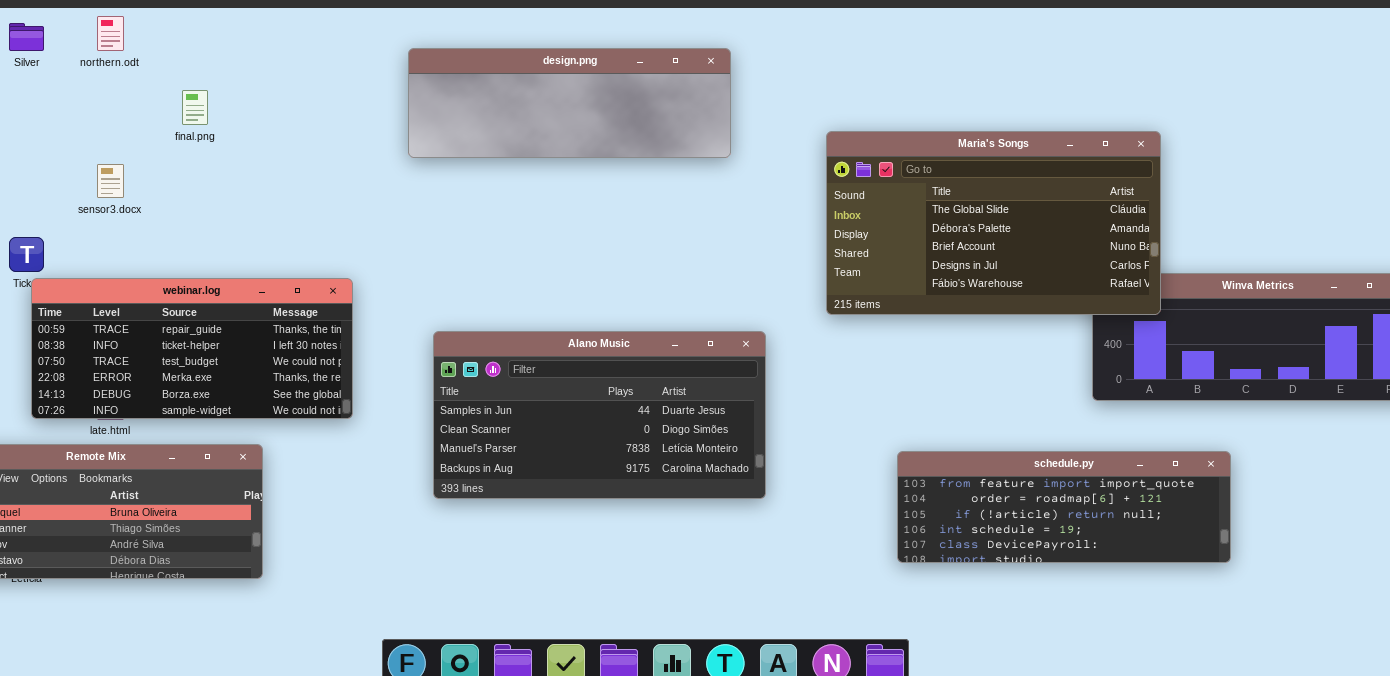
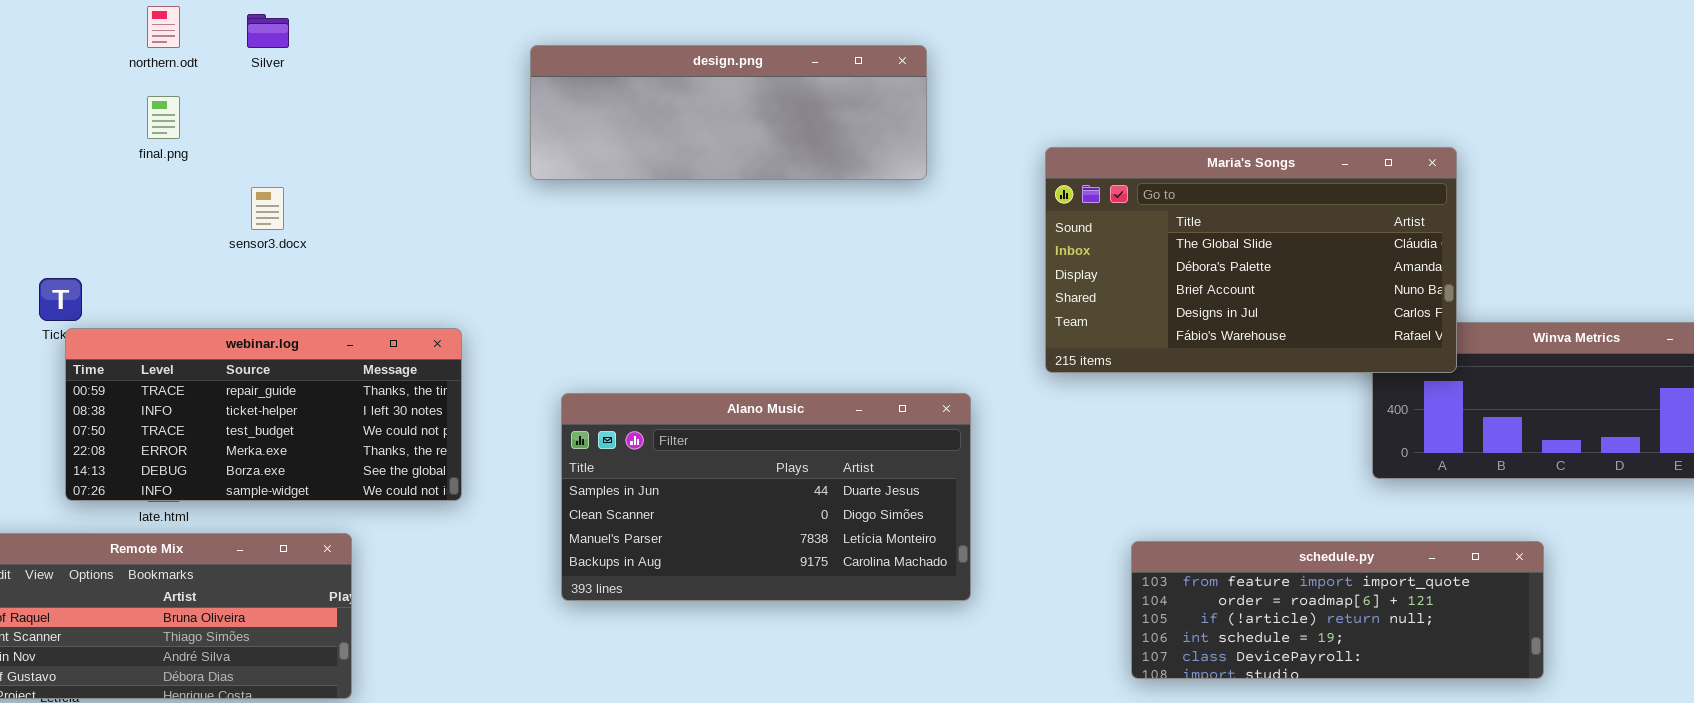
Silver: [9,23,44,51] -> [247,14,289,48], moved
final.png: [182,90,208,125] -> [147,96,180,139], moved
sensor3.docx: [97,164,124,198] -> [251,187,284,230], moved

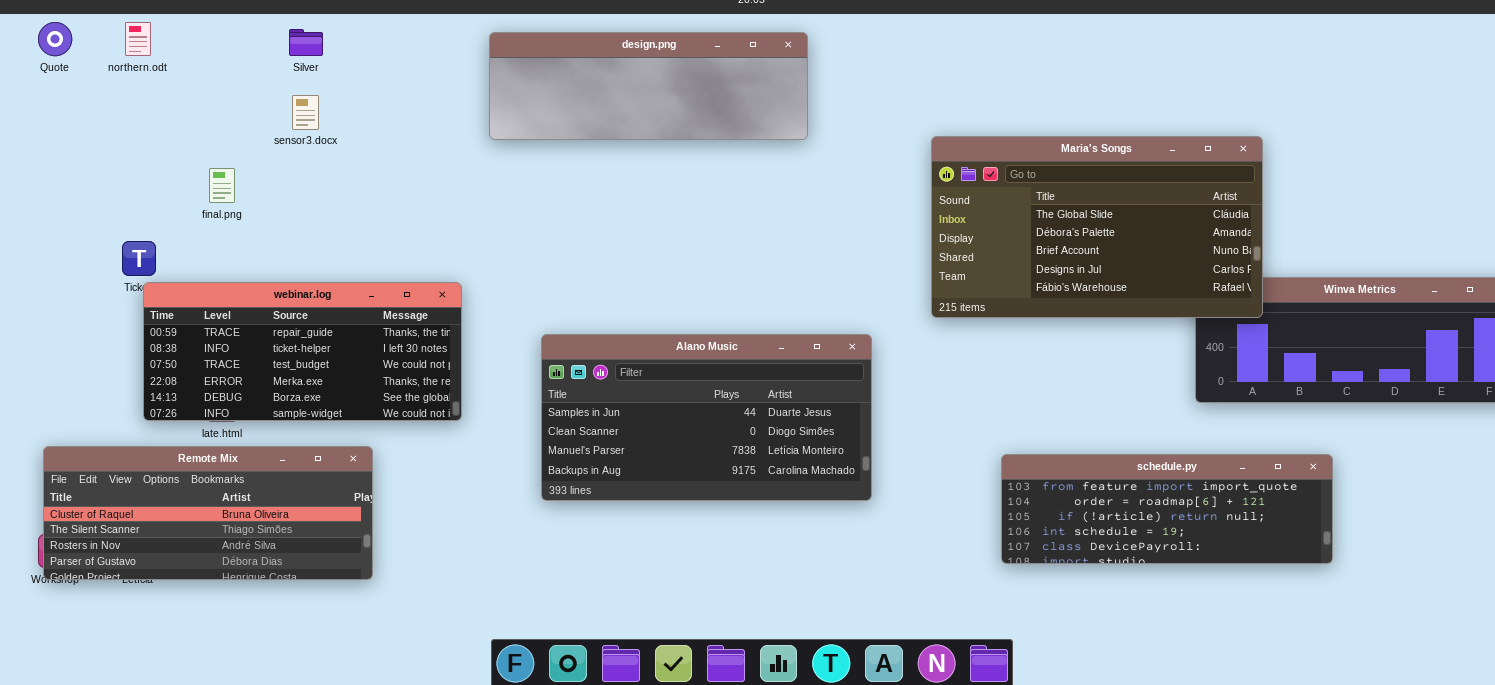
northern.odt: [147,6,180,48] -> [125,22,151,56], moved
design.png: [530,45,927,180] -> [489,32,808,140], moved
final.png: [147,96,180,139] -> [209,168,235,203], moved
sensor3.docx: [251,187,284,230] -> [292,95,319,130], moved

